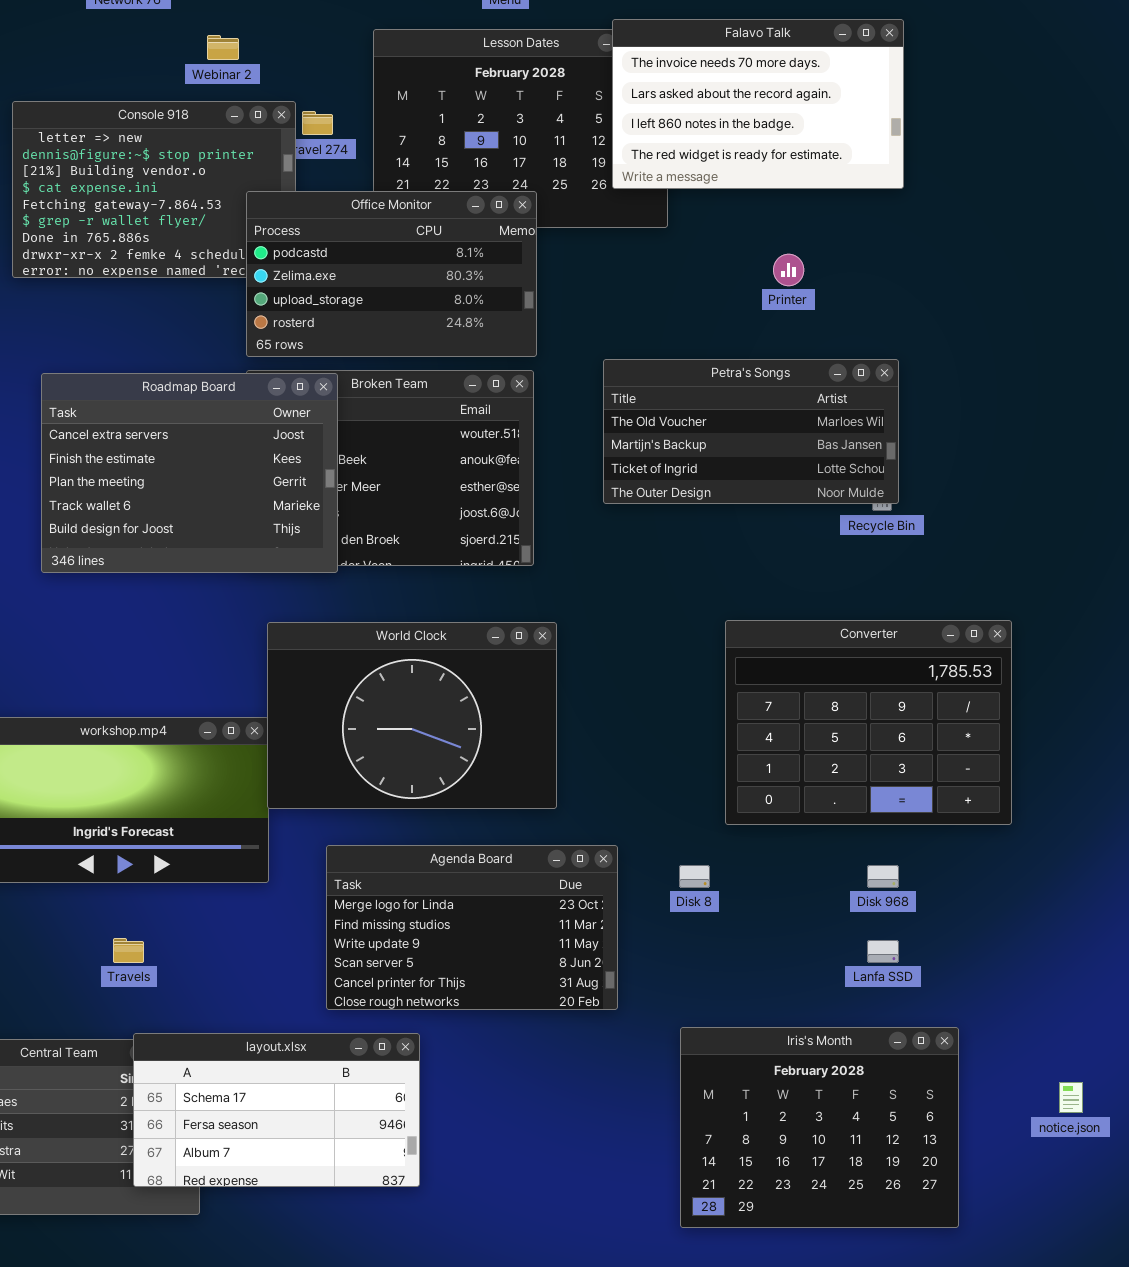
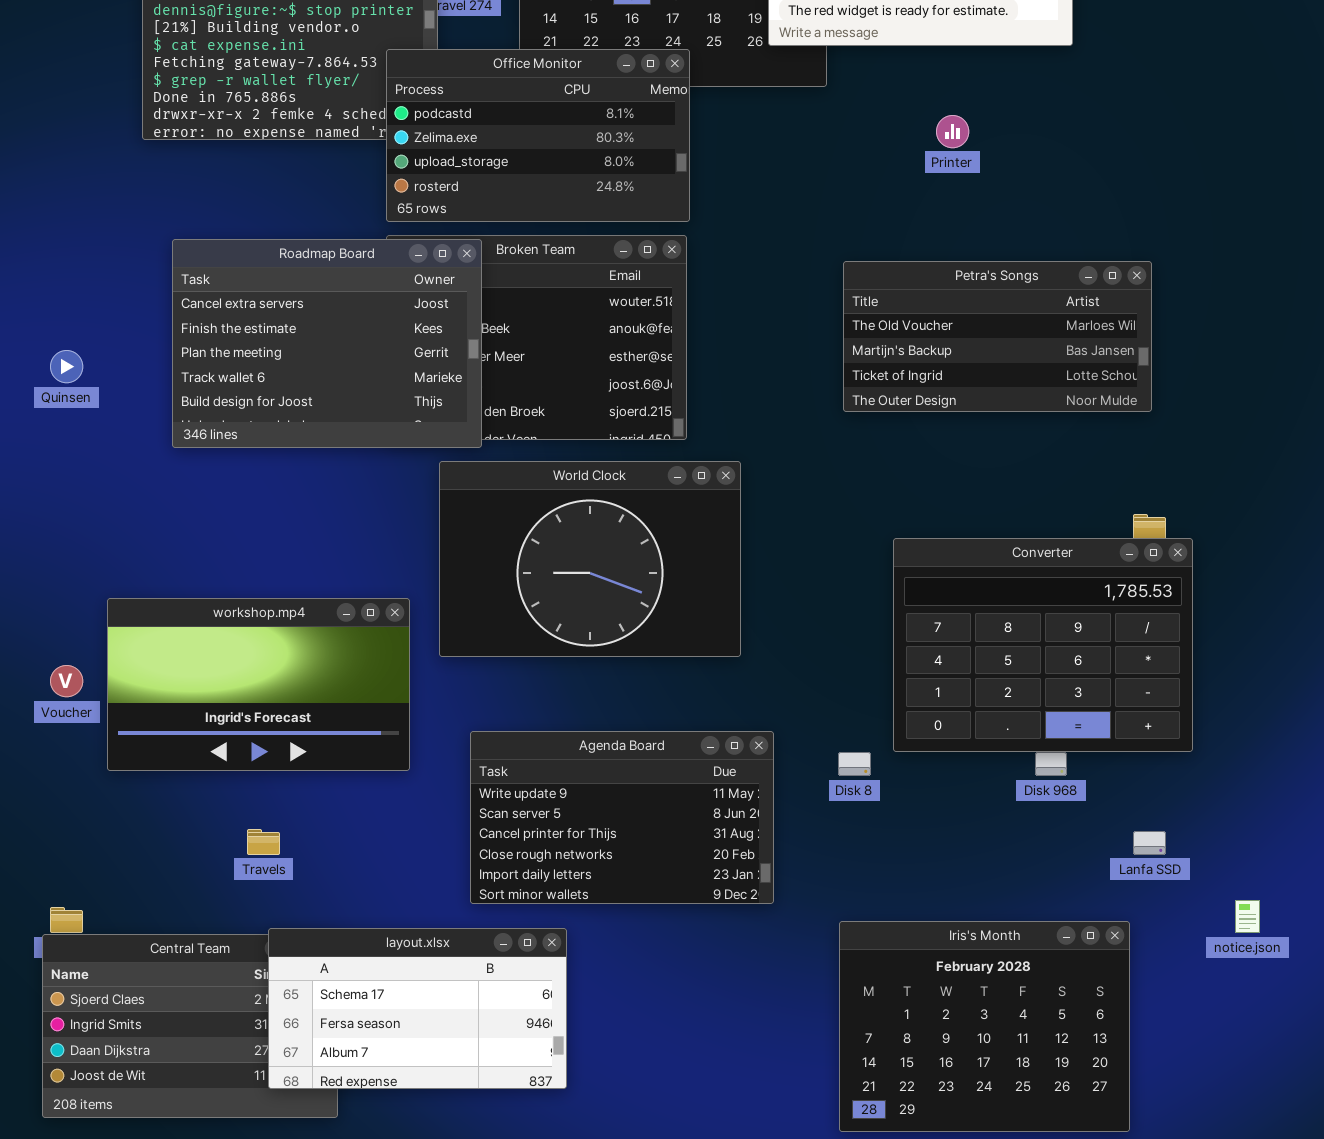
Petra's Songs: [603,359,899,504] -> [843,261,1152,412], moved
Converter: [725,620,1012,825] -> [893,538,1193,752], moved
World Clock: [267,622,557,809] -> [439,461,741,657], moved
Agenda Board: [326,845,618,1010] -> [470,731,774,904], scrolled down 2 rows
Lanfa SSD: [867,940,899,963] -> [1133,831,1166,855], moved
notice.json: [1059,1082,1083,1113] -> [1235,900,1260,933], moved

